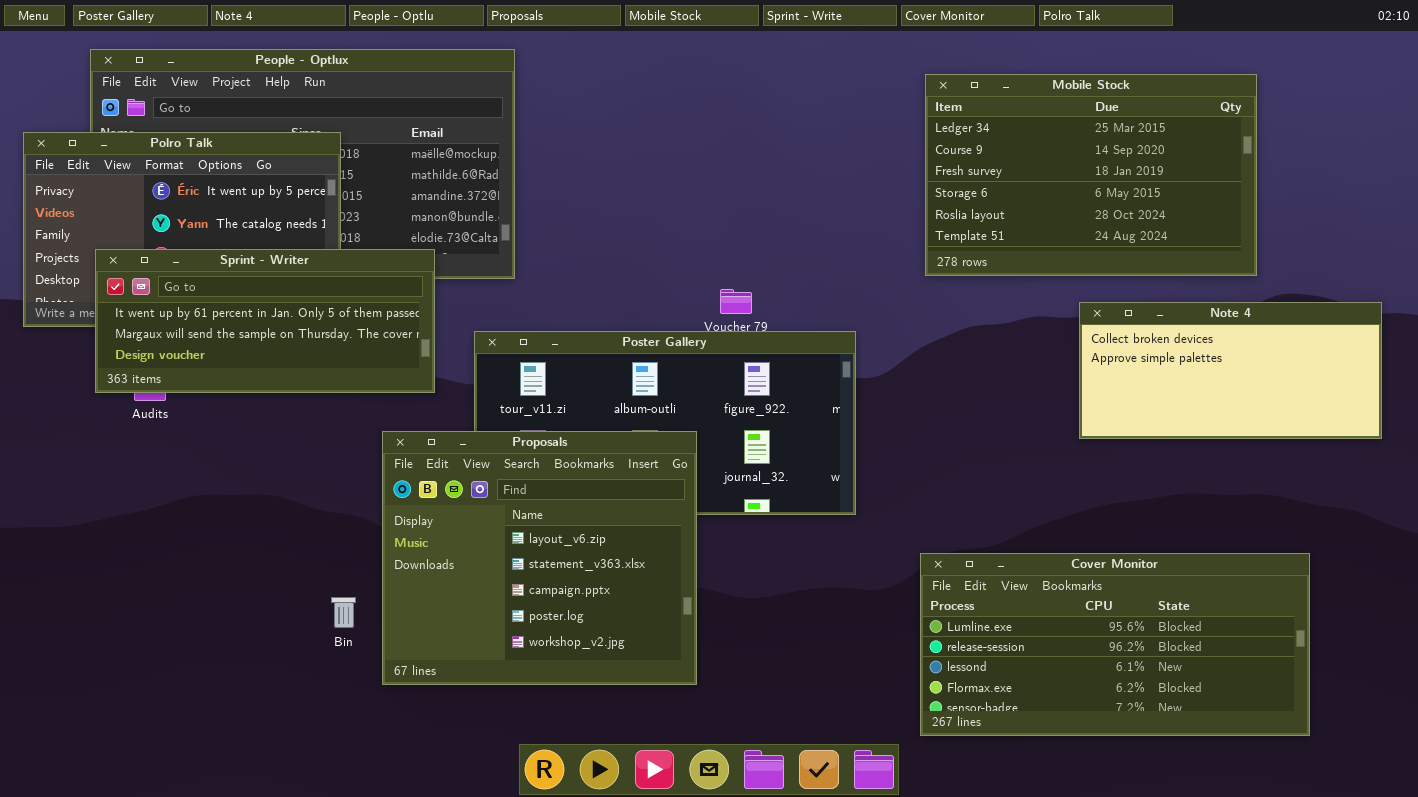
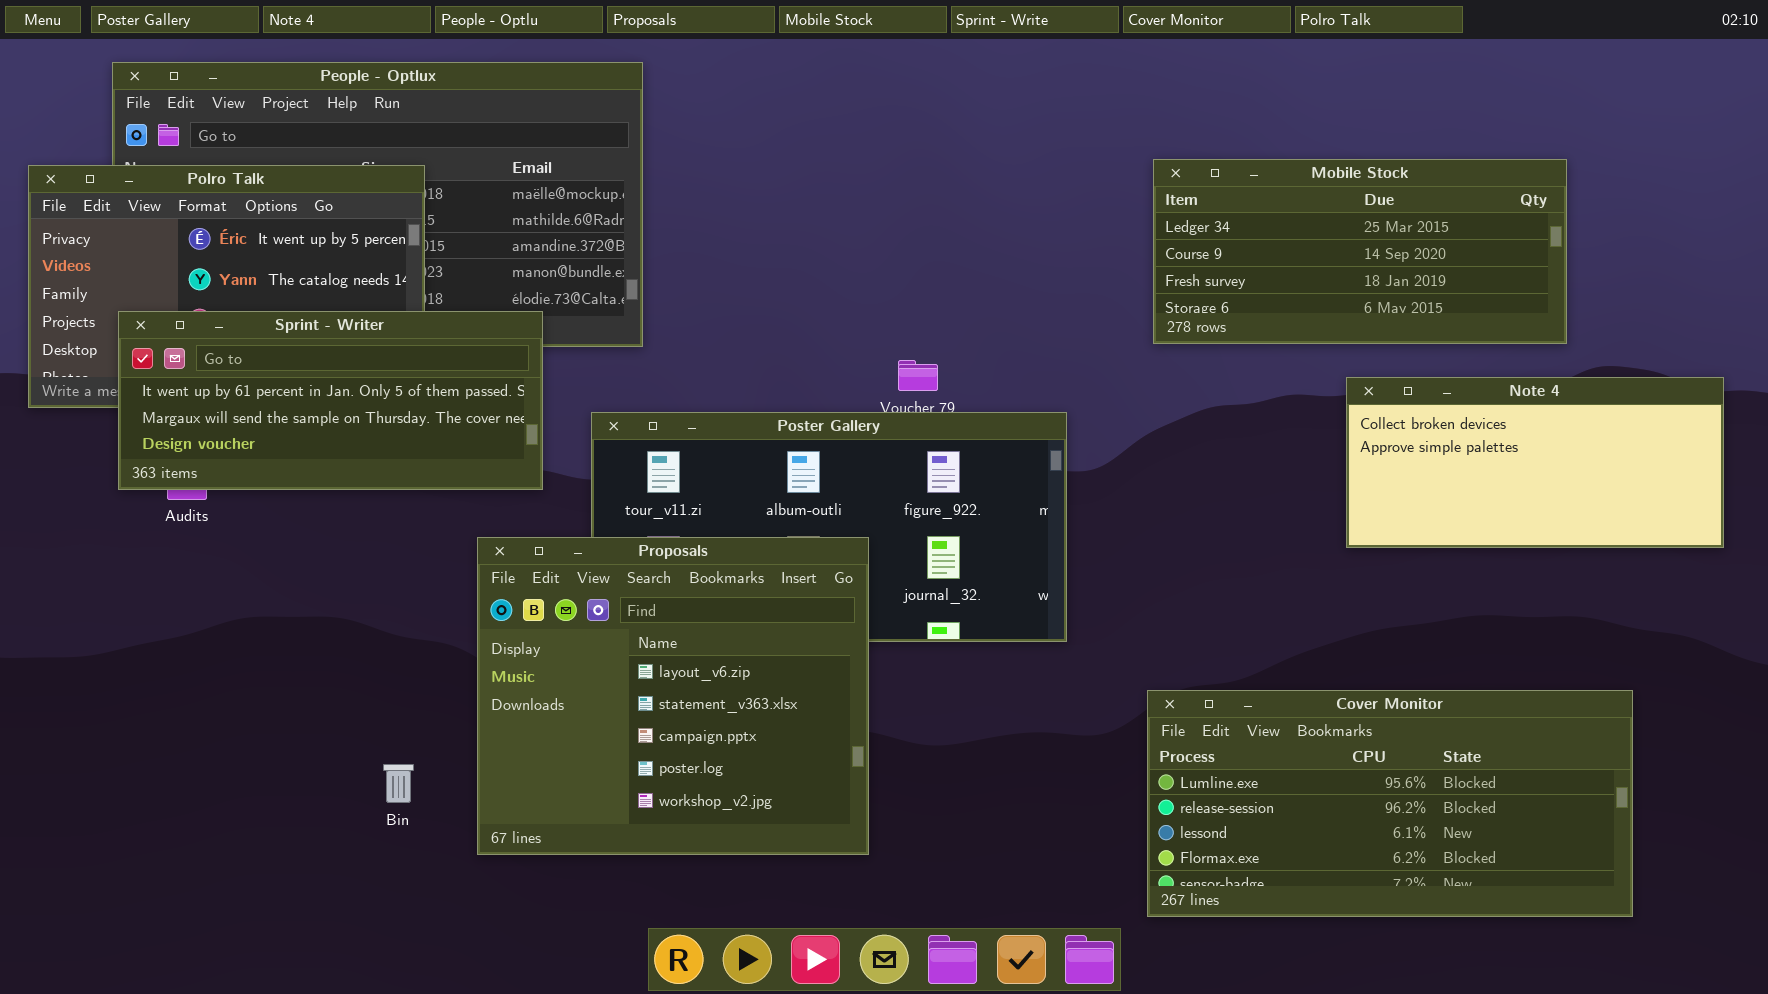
Mobile Stock: [925,74,1257,276] -> [1153,159,1567,344], resized
Bin: [331,597,356,628] -> [383,764,414,803], moved

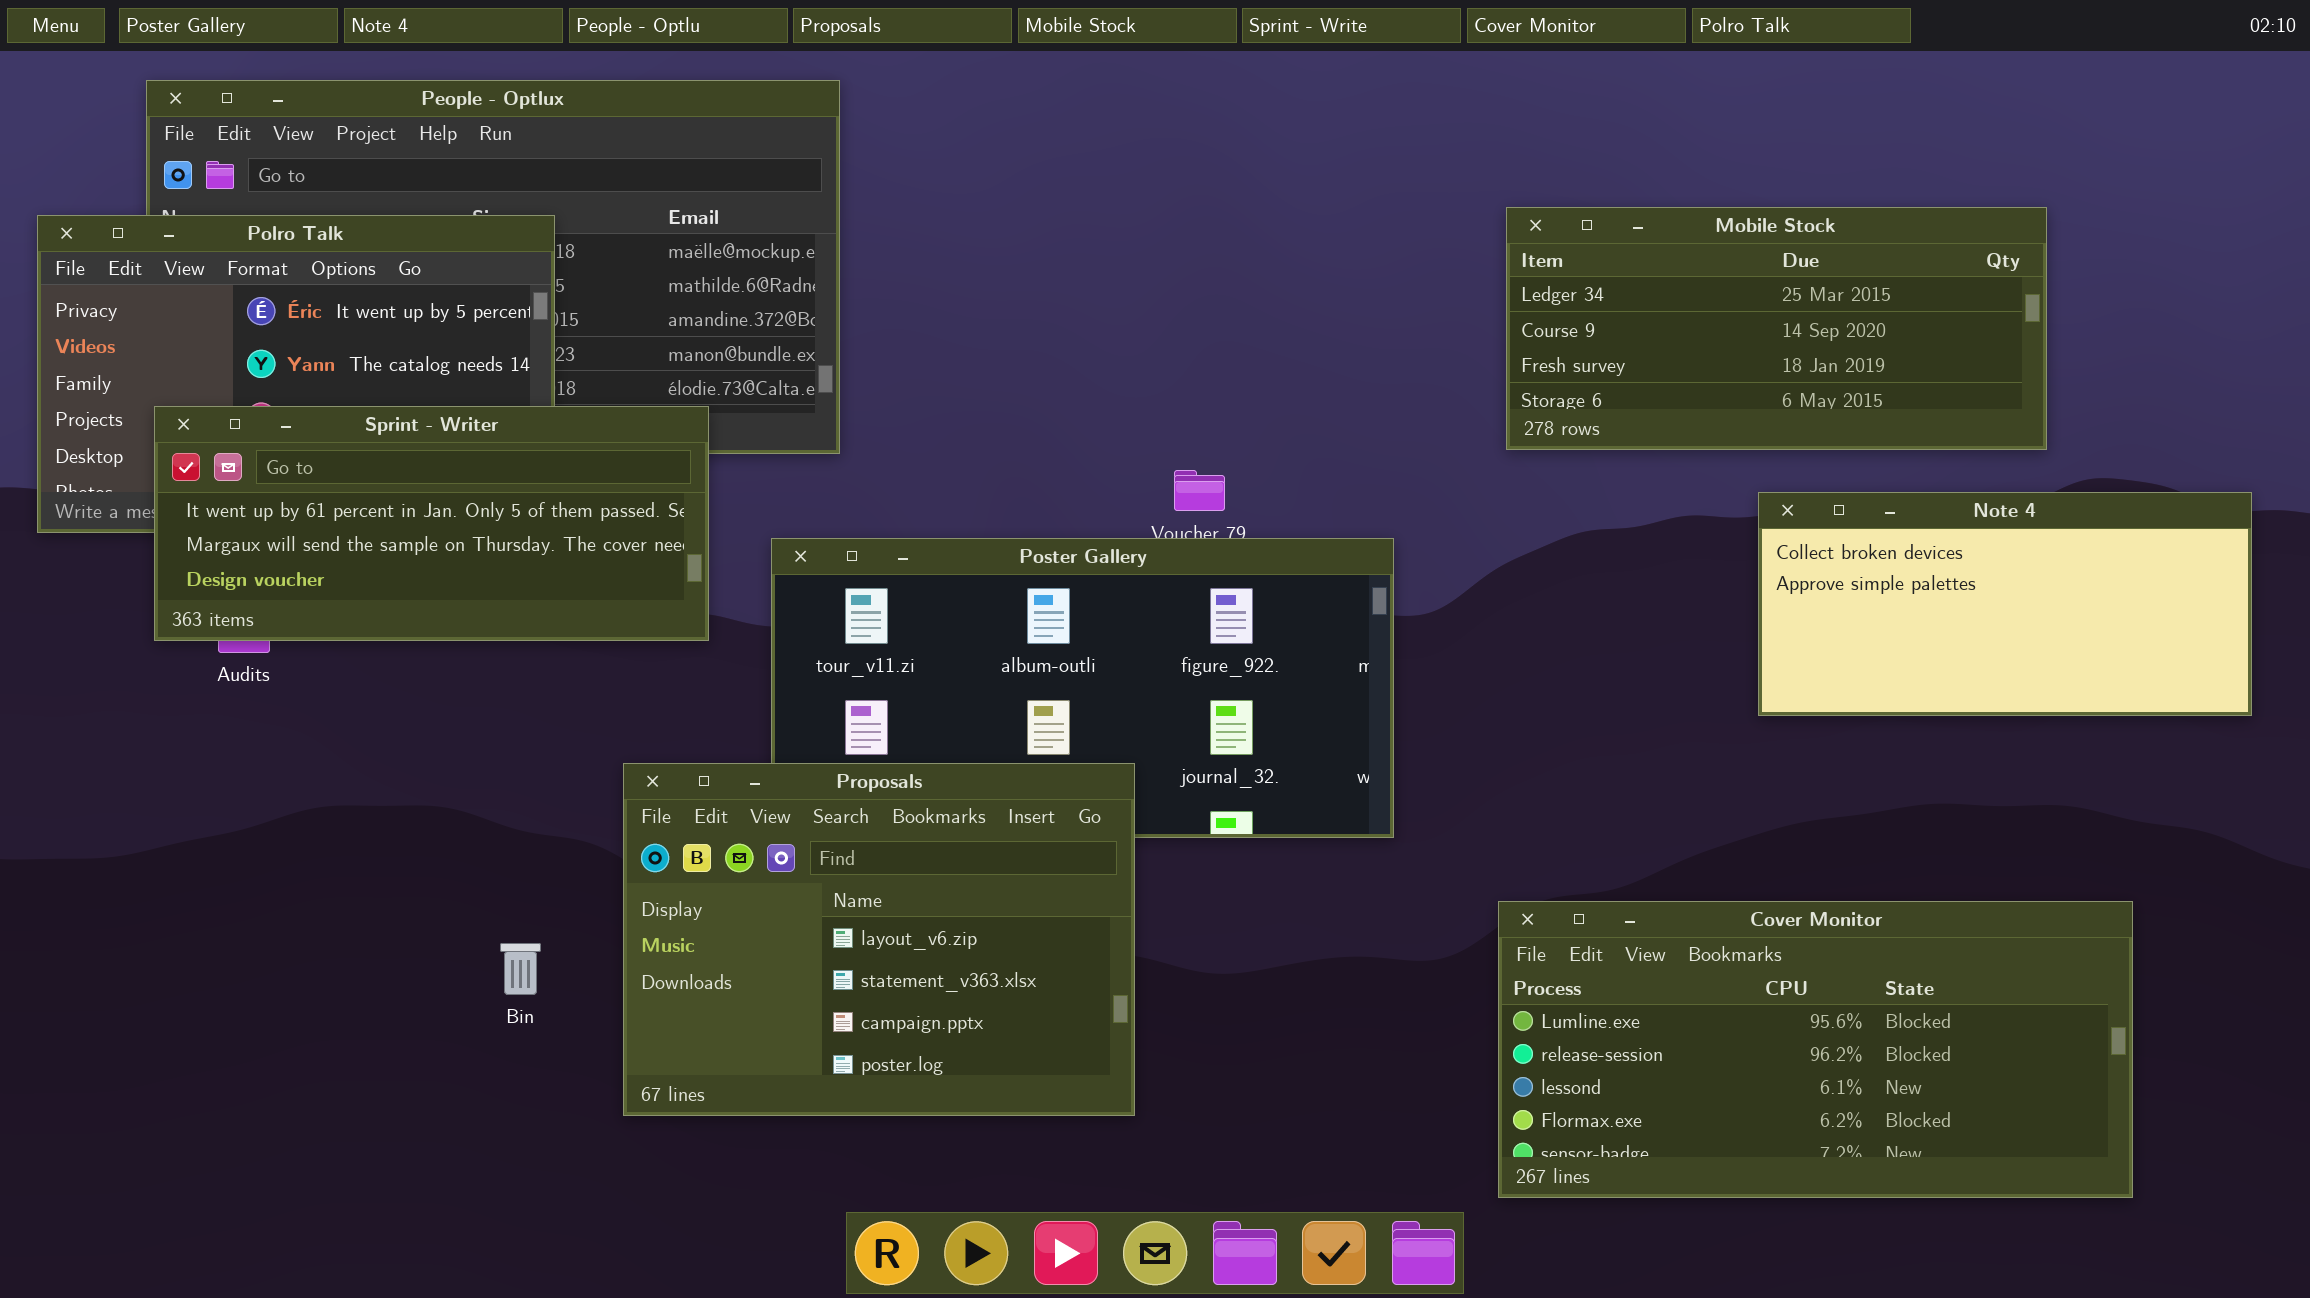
Proposals: [477,537,869,855] -> [623,763,1135,1116], resized
Bin: [383,764,414,803] -> [500,943,541,995], moved

